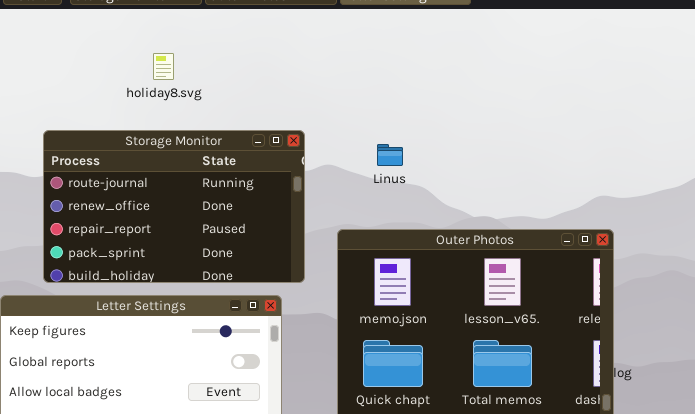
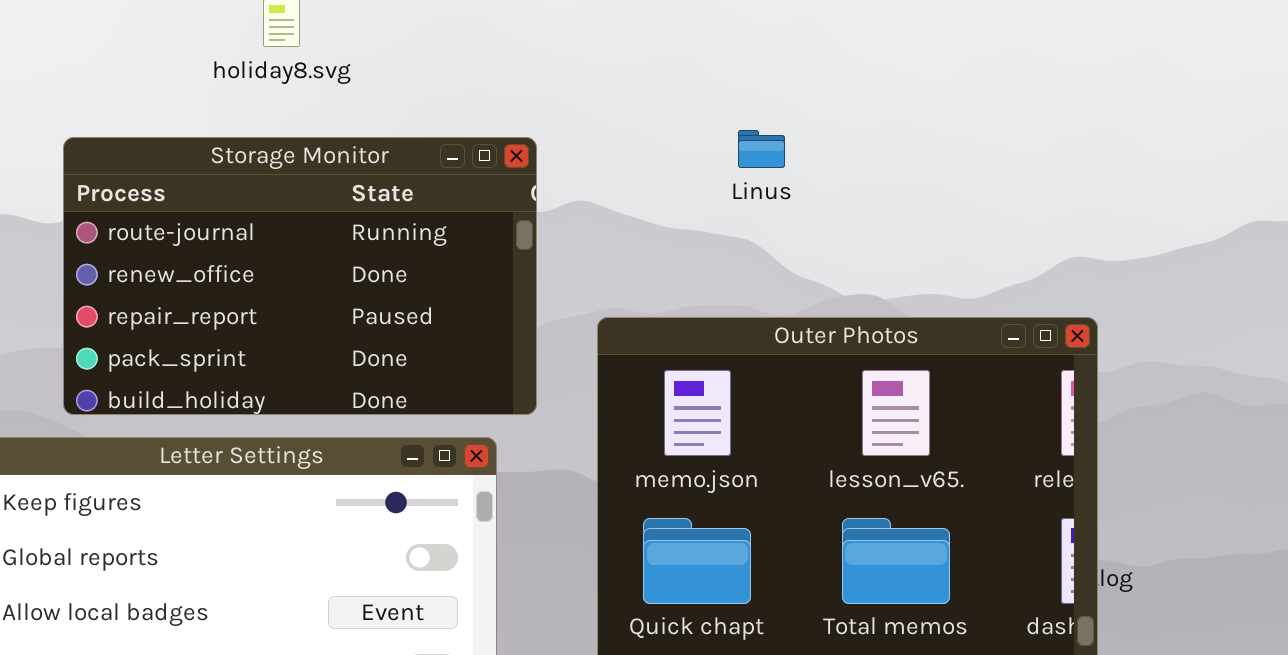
Linus: [377,144,403,166] -> [738,130,785,168], moved

